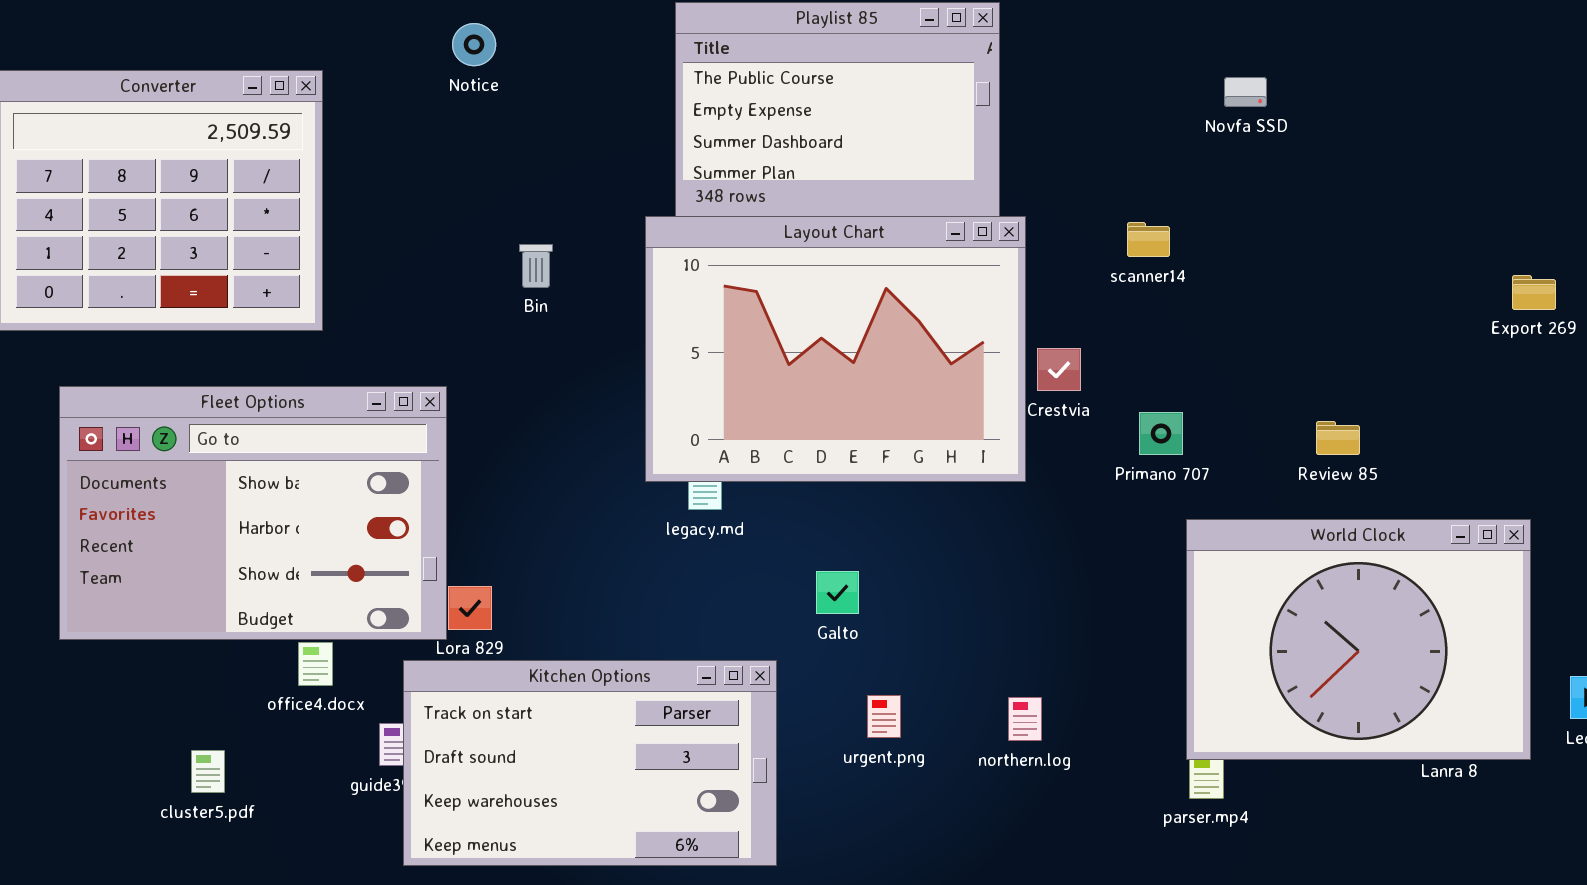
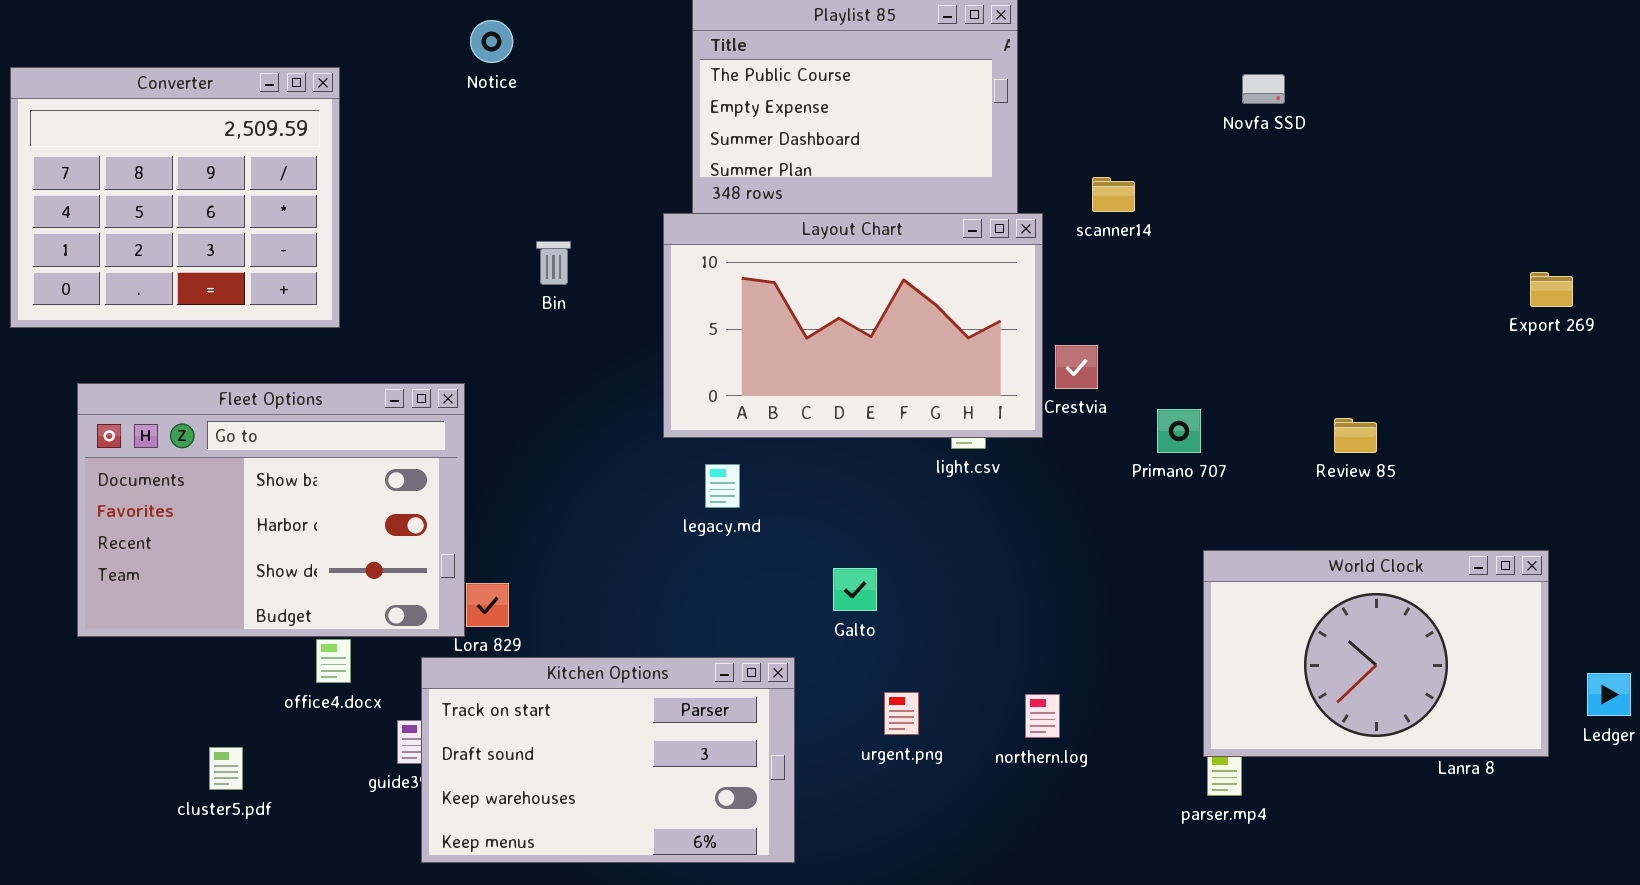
Layout Chart: [645,216,1026,482] -> [663,213,1043,438], resized
scanner14: [1127,222,1170,257] -> [1092,177,1135,212], moved
World Clock: [1186,519,1531,760] -> [1203,550,1549,757], resized

